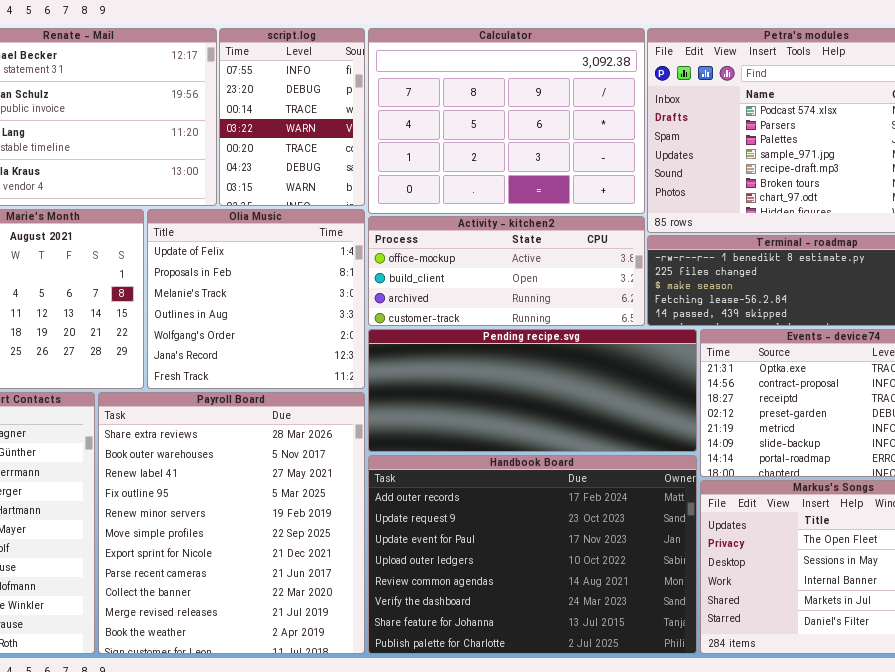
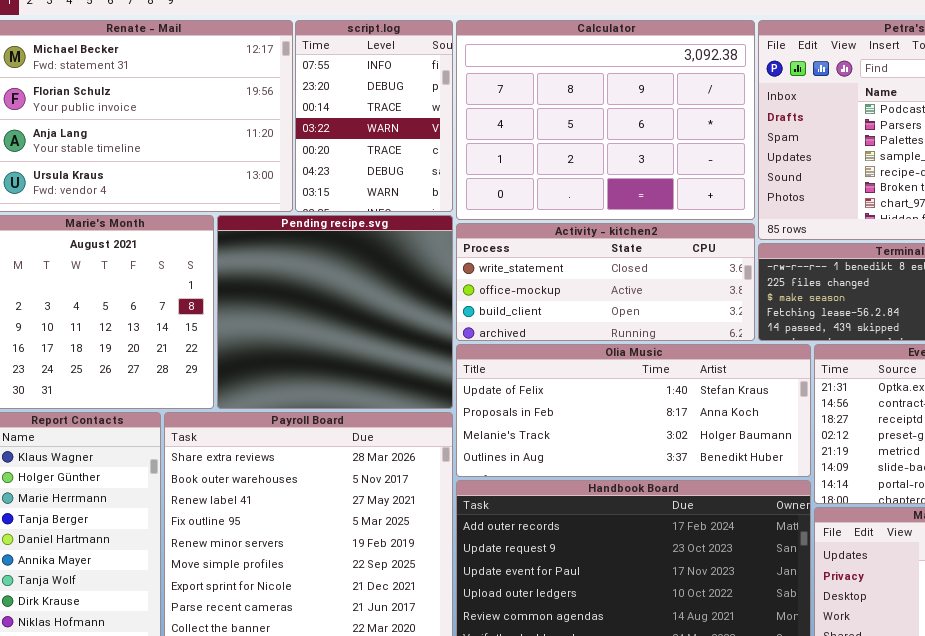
Olia Music: [147,209,365,389] -> [456,344,811,477], moved, resized
Activity - kitchen2: [368,216,645,326] -> [456,223,755,341], scrolled up 1 row
Pending recipe.svg: [368,329,697,452] -> [217,215,453,409], moved, resized

